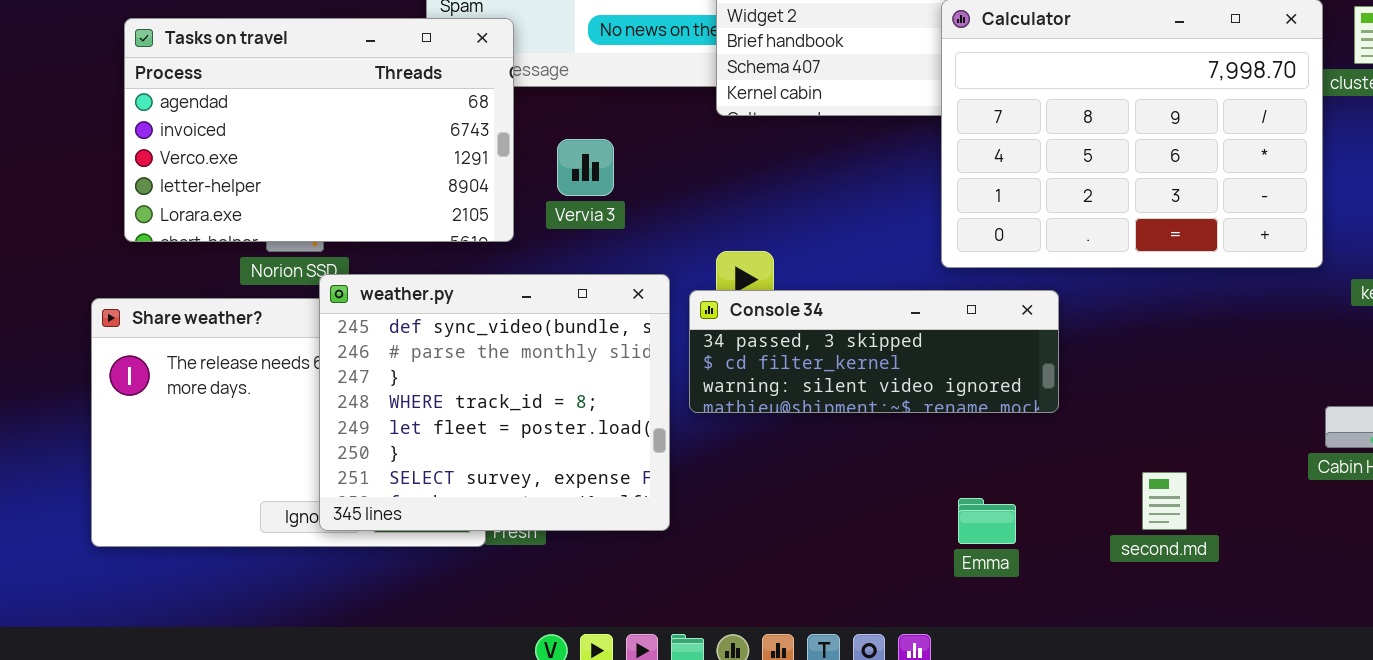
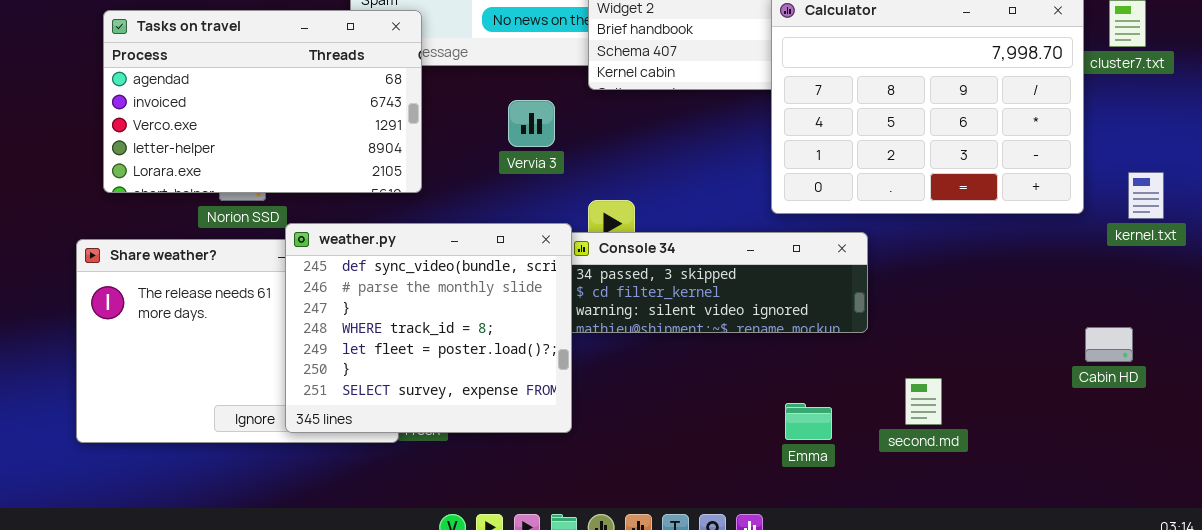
Vervia 3: [557,139,614,196] -> [508,100,555,147], moved
weather.py: [319,274,670,531] -> [285,223,572,433], moved
second.md: [1142,472,1187,530] -> [905,378,942,425], moved

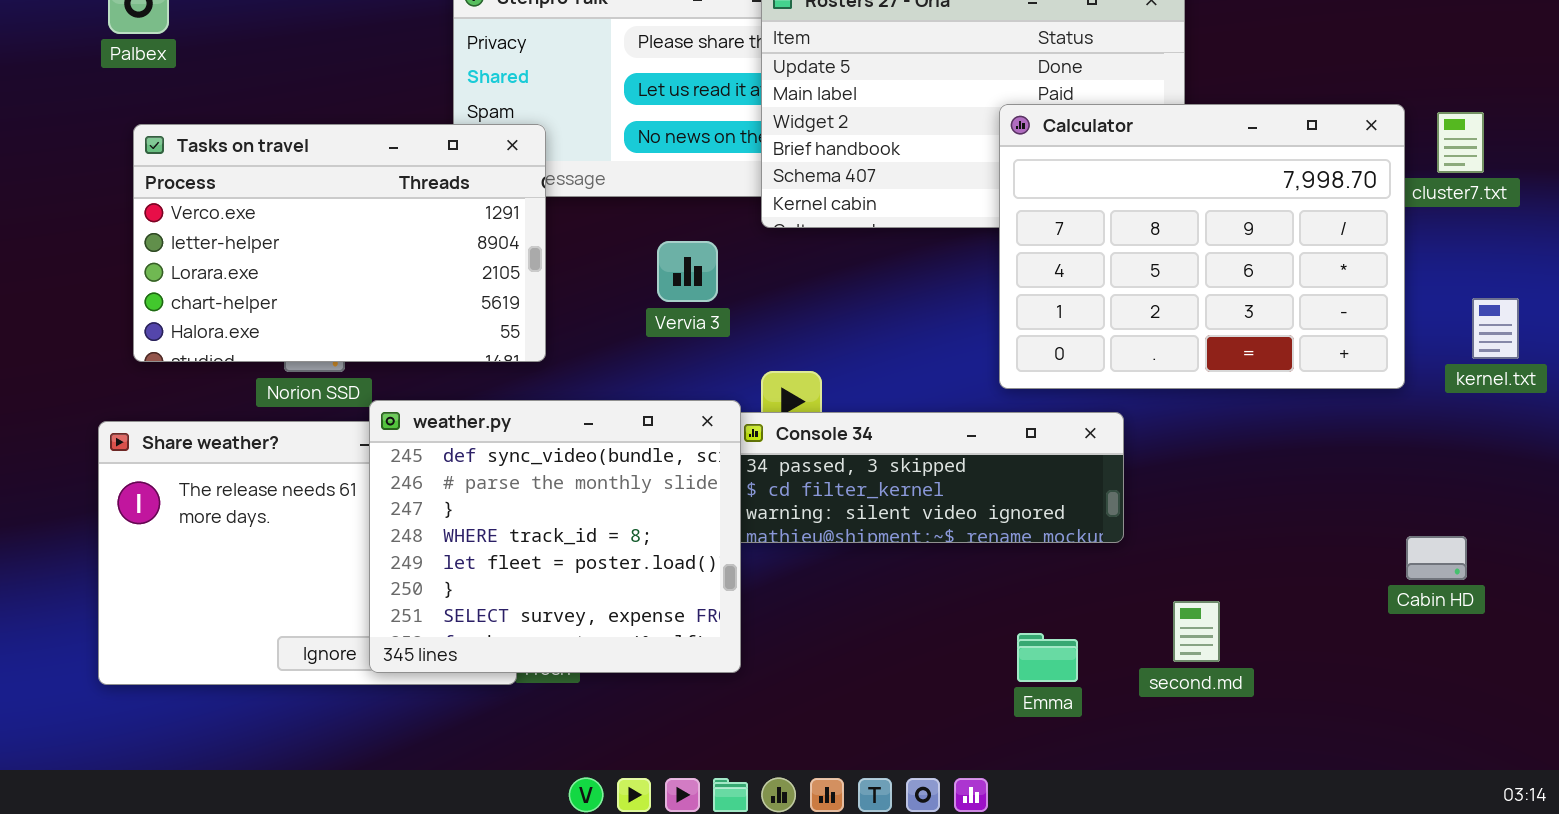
Tasks on travel: [103,10,422,193] -> [133,124,546,362], scrolled down 2 rows
kernel.txt: [1128,172,1164,219] -> [1472,298,1519,359], moved

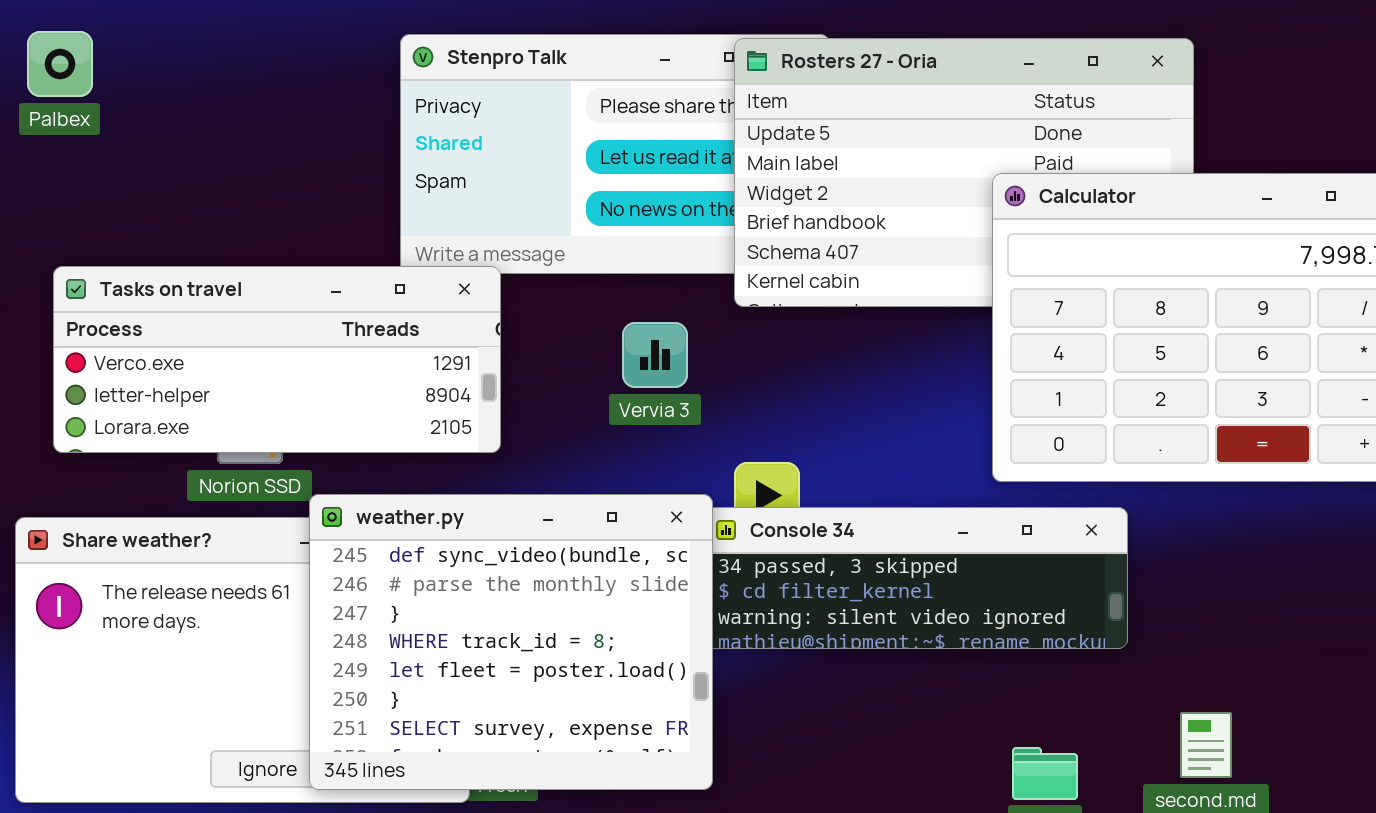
Tasks on travel: [133,124,546,362] -> [53,266,501,453], resized

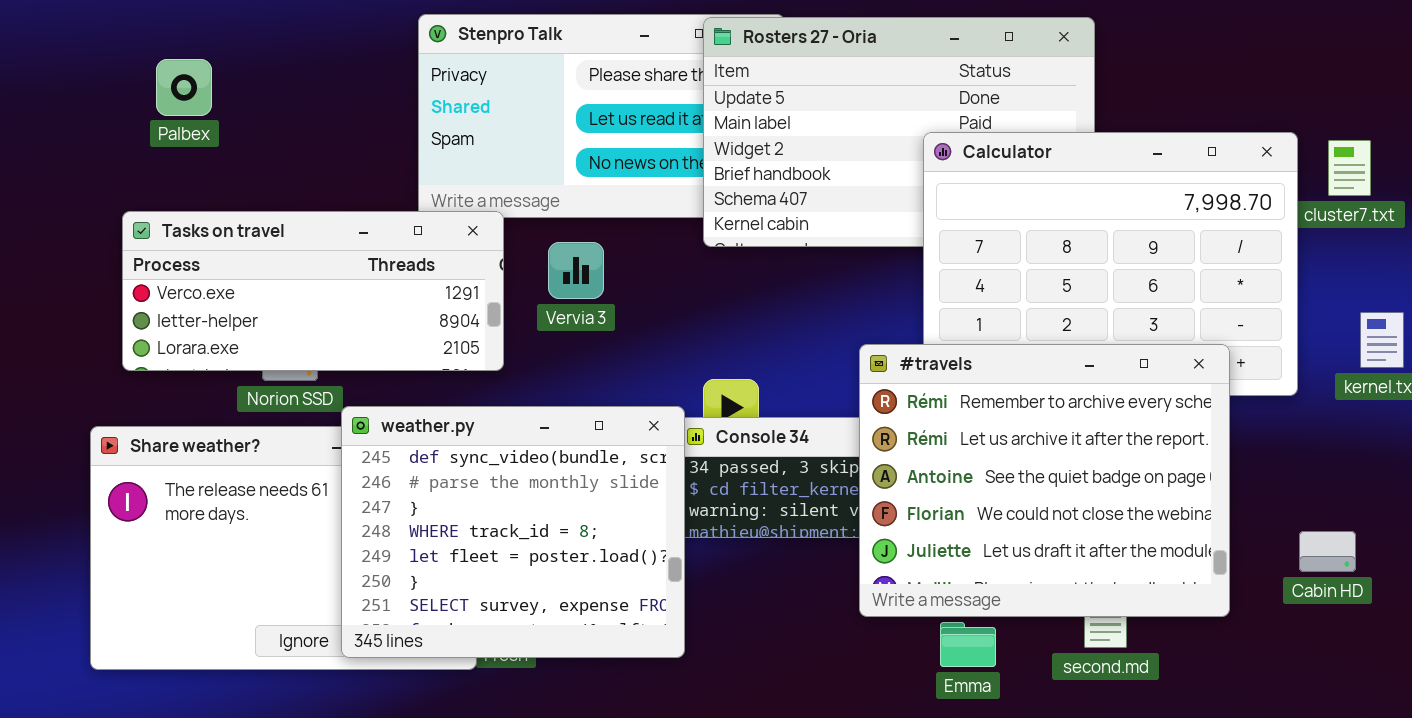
Palbex: [27,31,93,97] -> [156,59,212,116], moved
Vervia 3: [622,322,688,388] -> [548,242,604,299], moved
#travels: none -> [859,344,1230,617], opened

